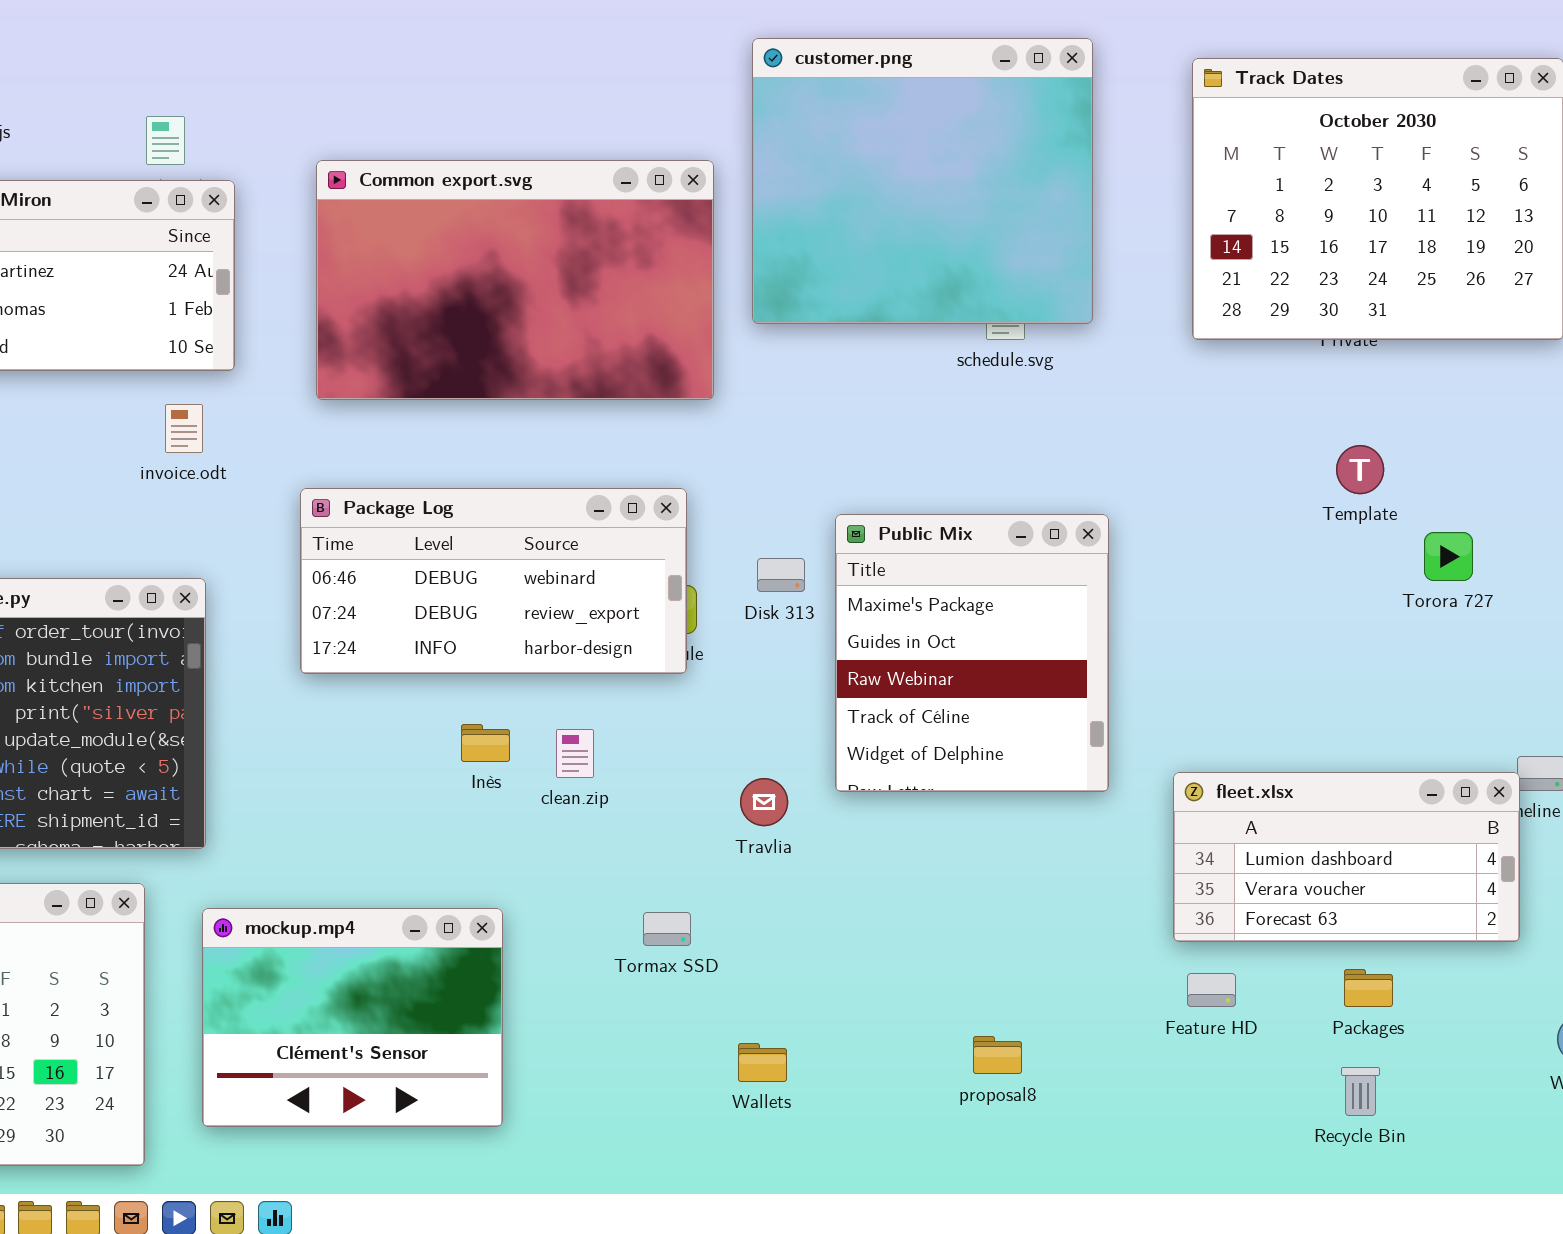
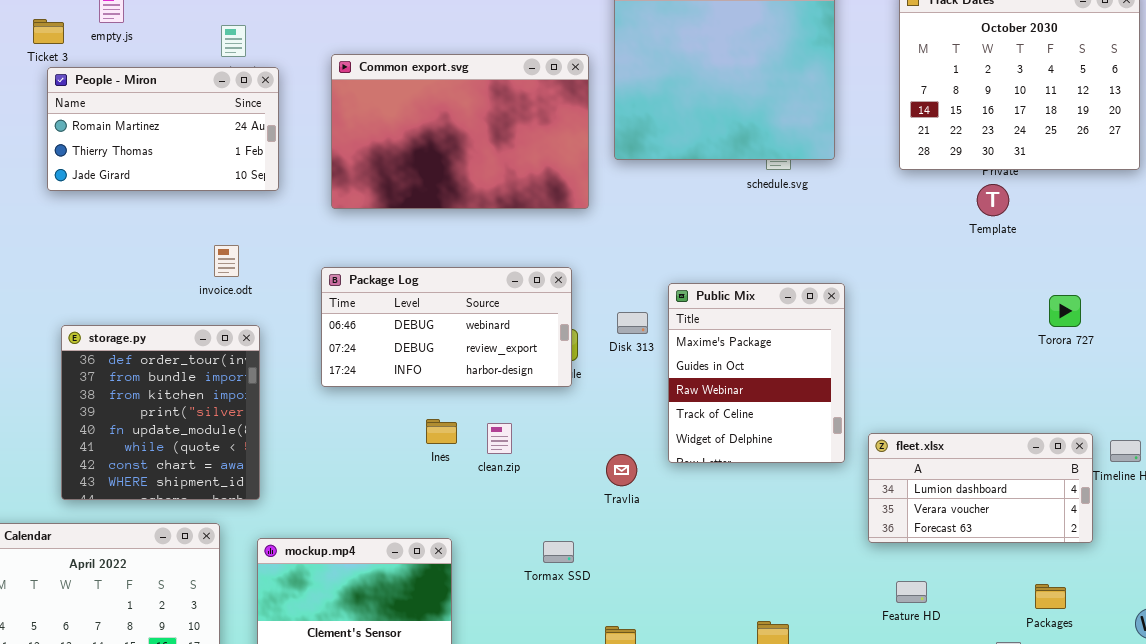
invoice.odt: [165,404,203,453] -> [214,245,239,277], moved
Template: [1336,445,1384,494] -> [977,184,1009,216], moved
fleet.xlsx: [1173,772,1520,942] -> [868,433,1093,543], moved
Packages: [1344,969,1393,1007] -> [1035,584,1066,609], moved

